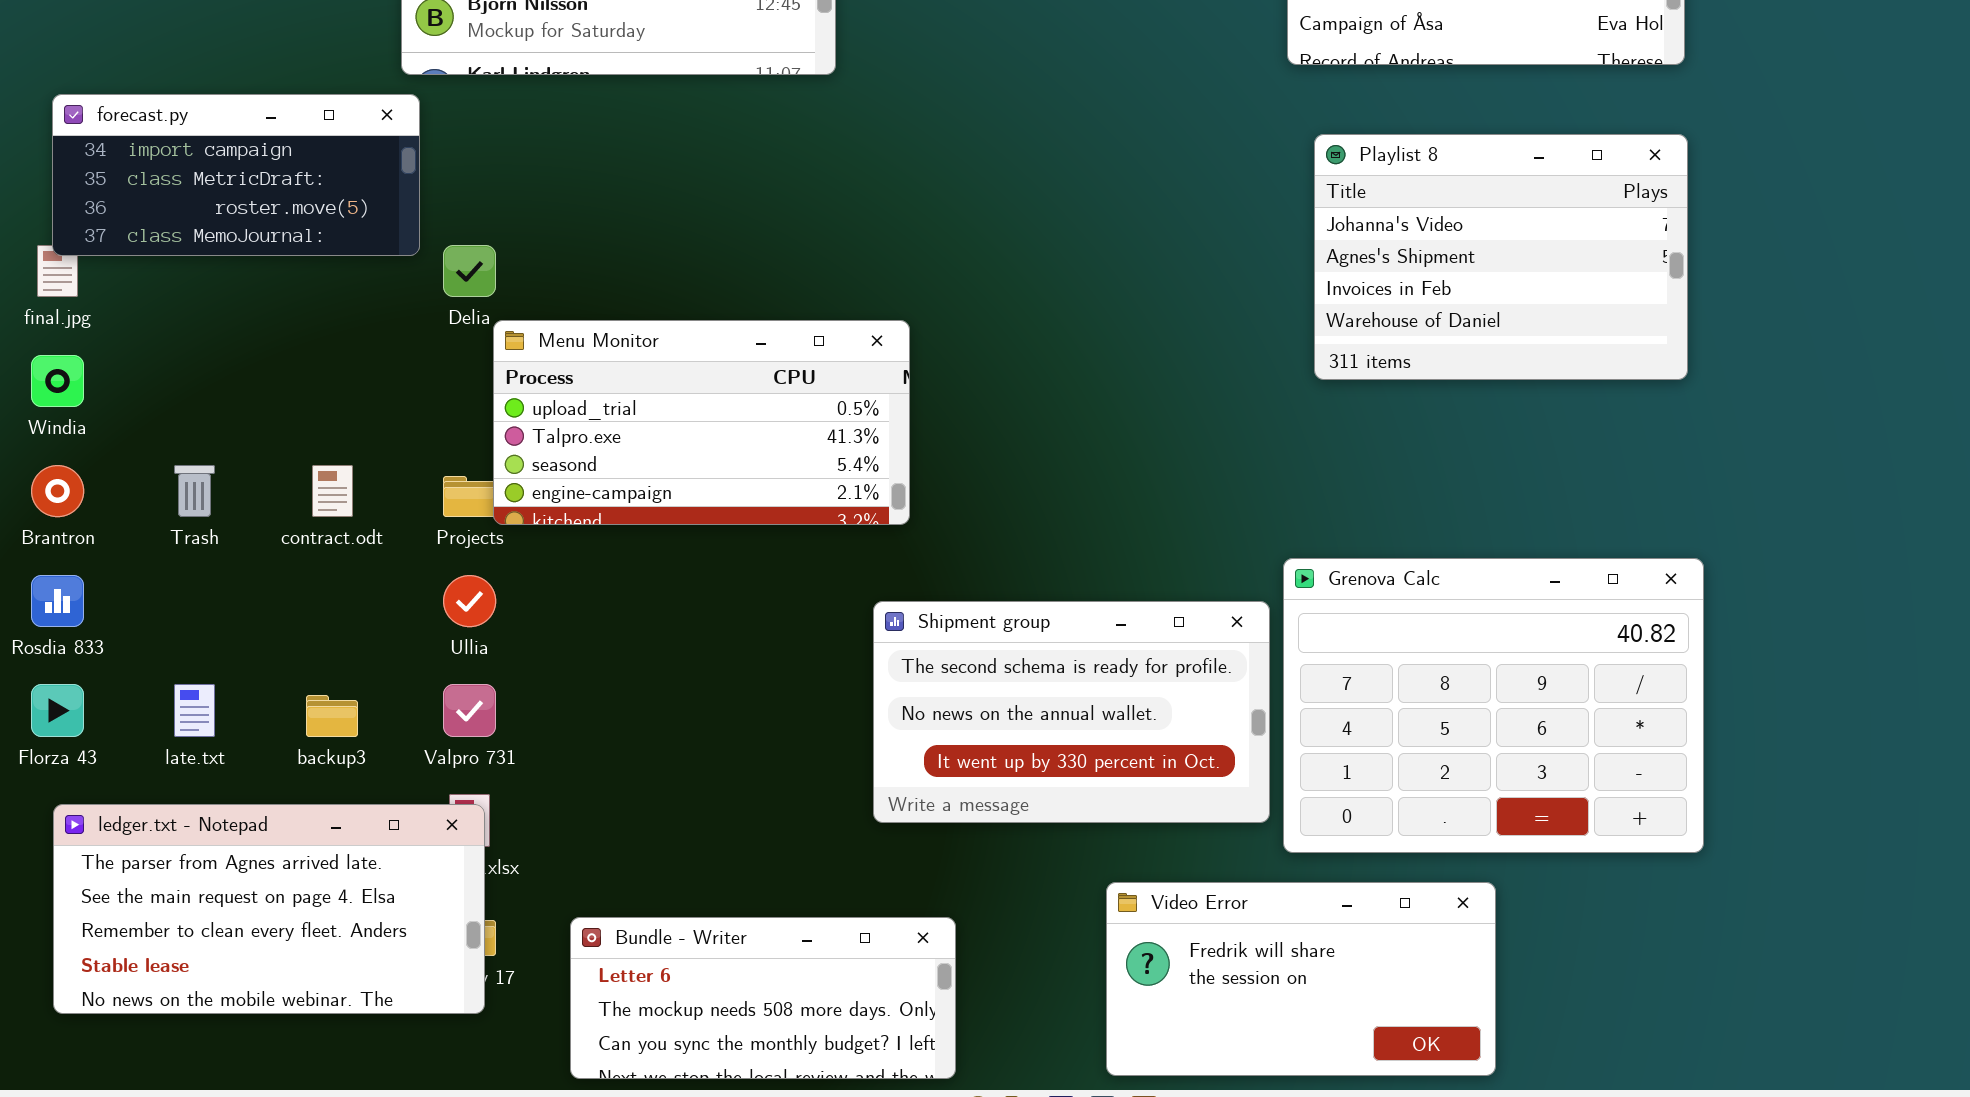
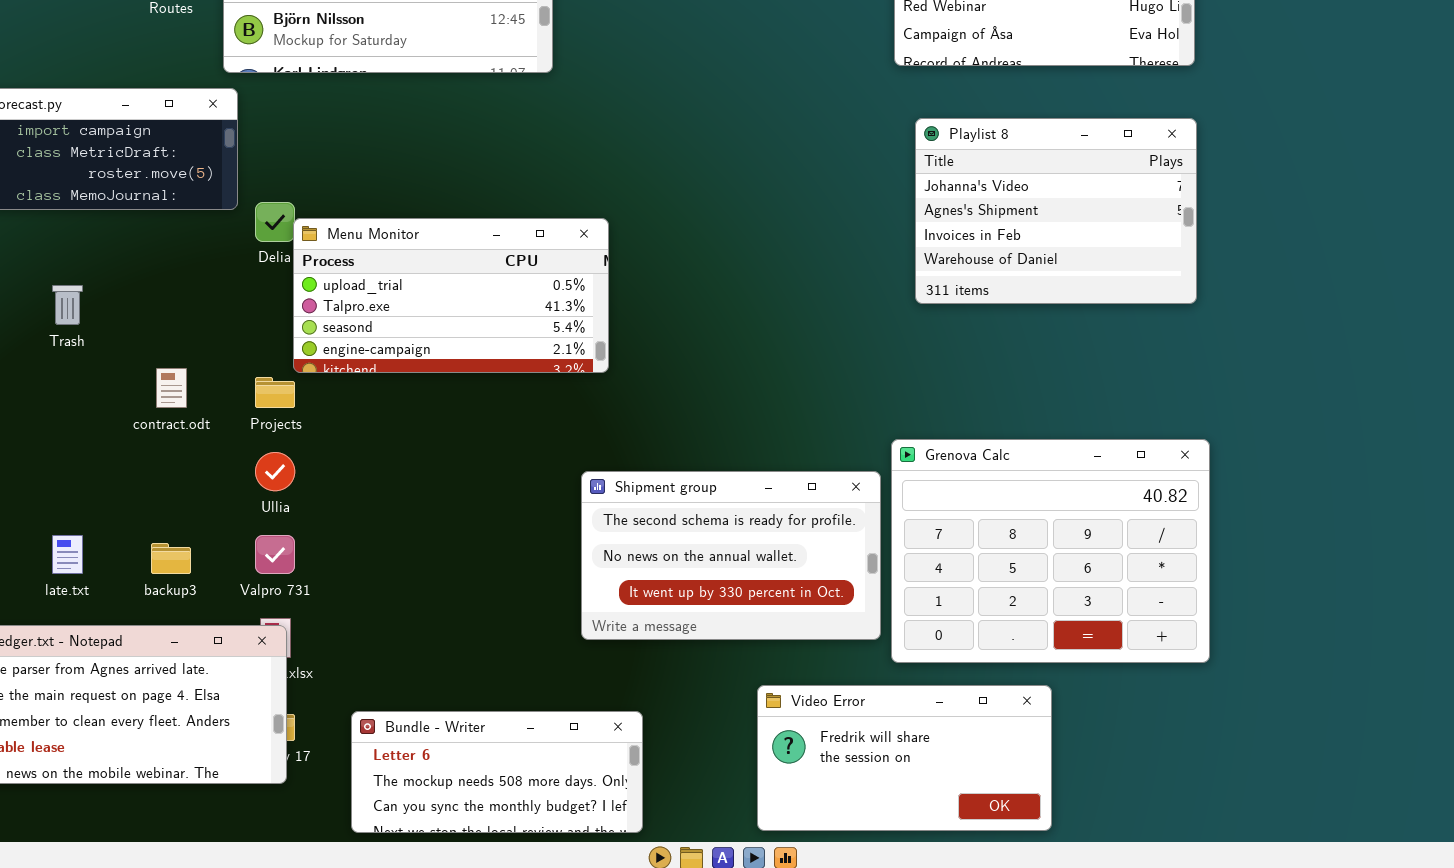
Menu Monitor: [493,320,910,525] -> [293,218,609,373], moved
Trash: [174,465,215,517] -> [52,285,83,325], moved

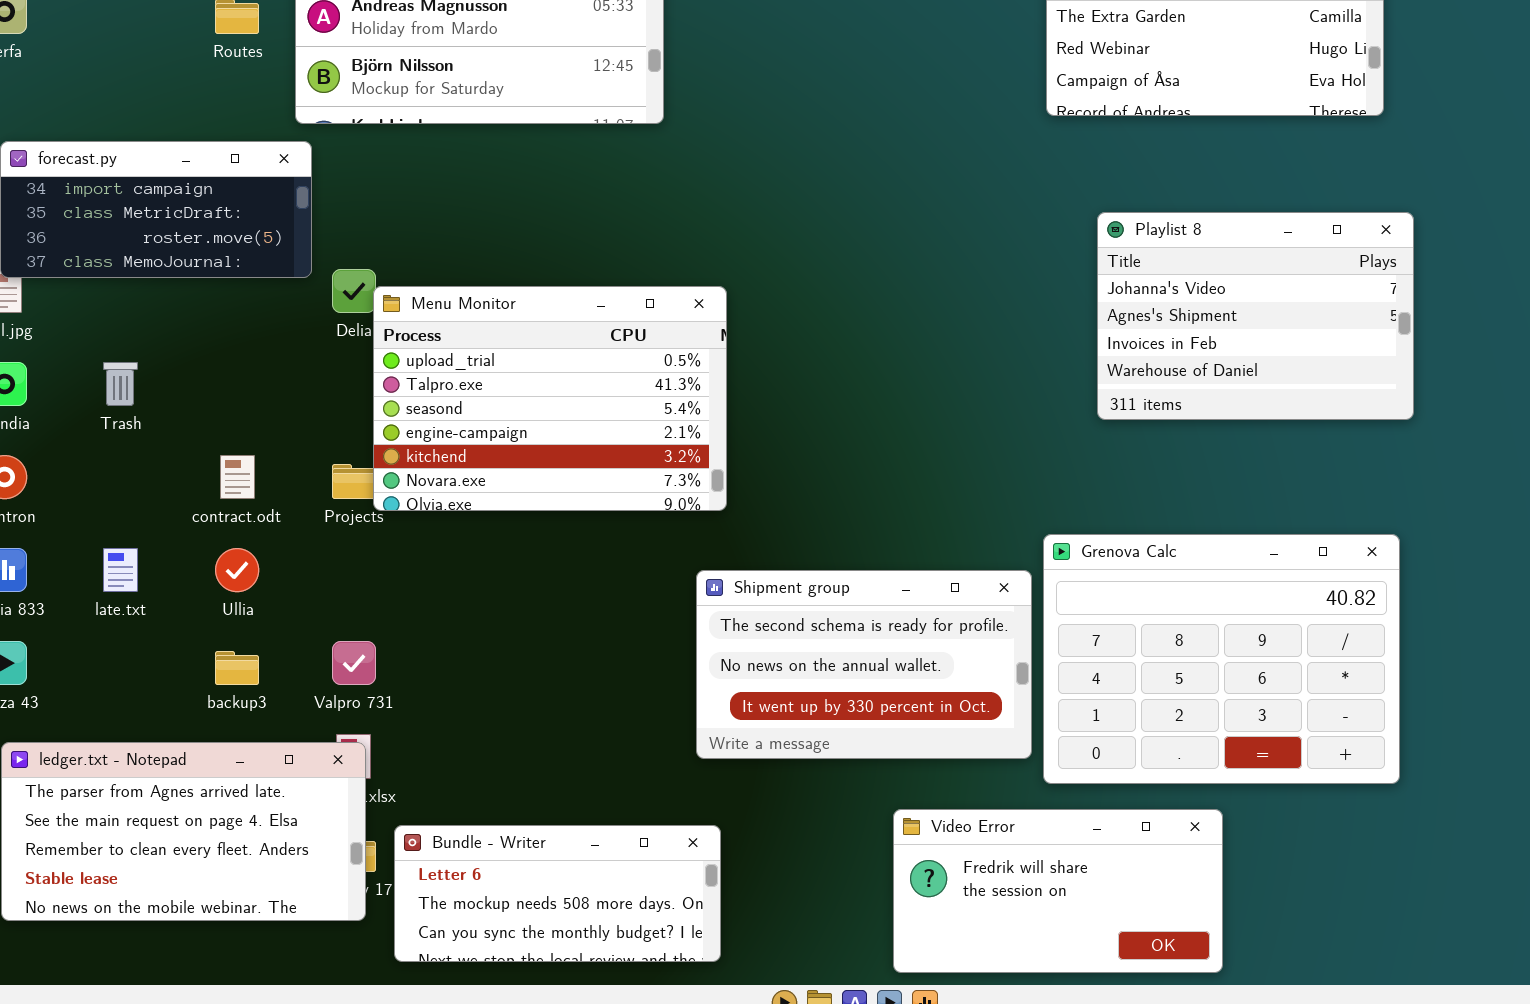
Playlist 8: [915,118,1197,304] -> [1097,212,1414,420], moved
Menu Monitor: [293,218,609,373] -> [373,286,727,511], resized
Ullia: [255,452,295,491] -> [215,548,259,592], moved
late.txt: [52,535,83,574] -> [103,548,138,592], moved
Bundle - Writer: [351,711,643,833] -> [394,825,721,962], moved

